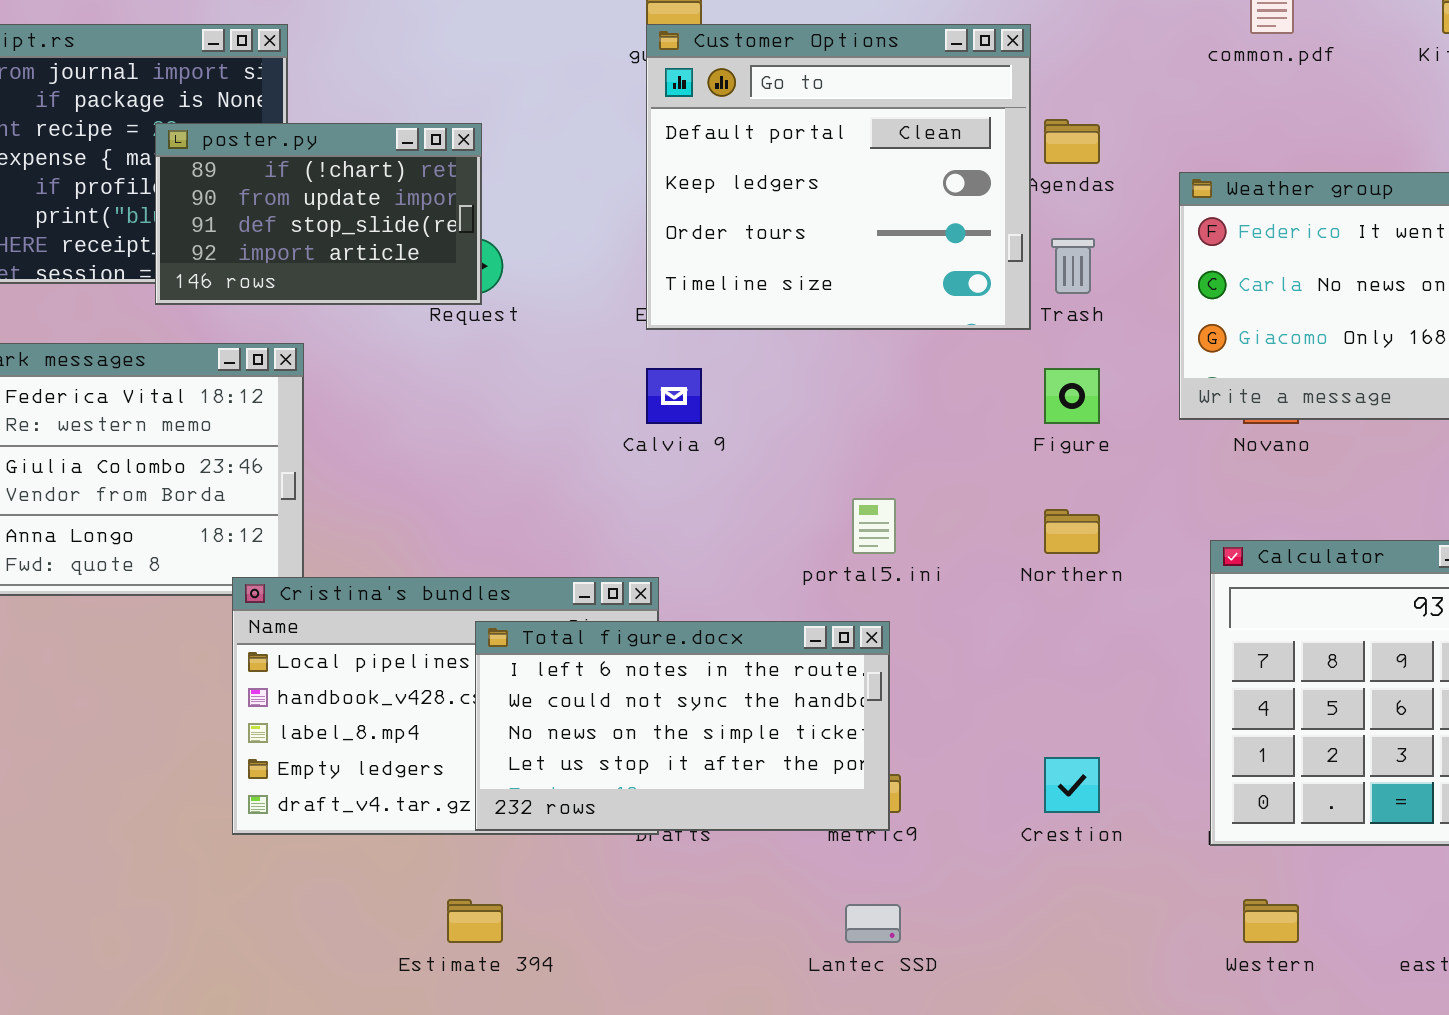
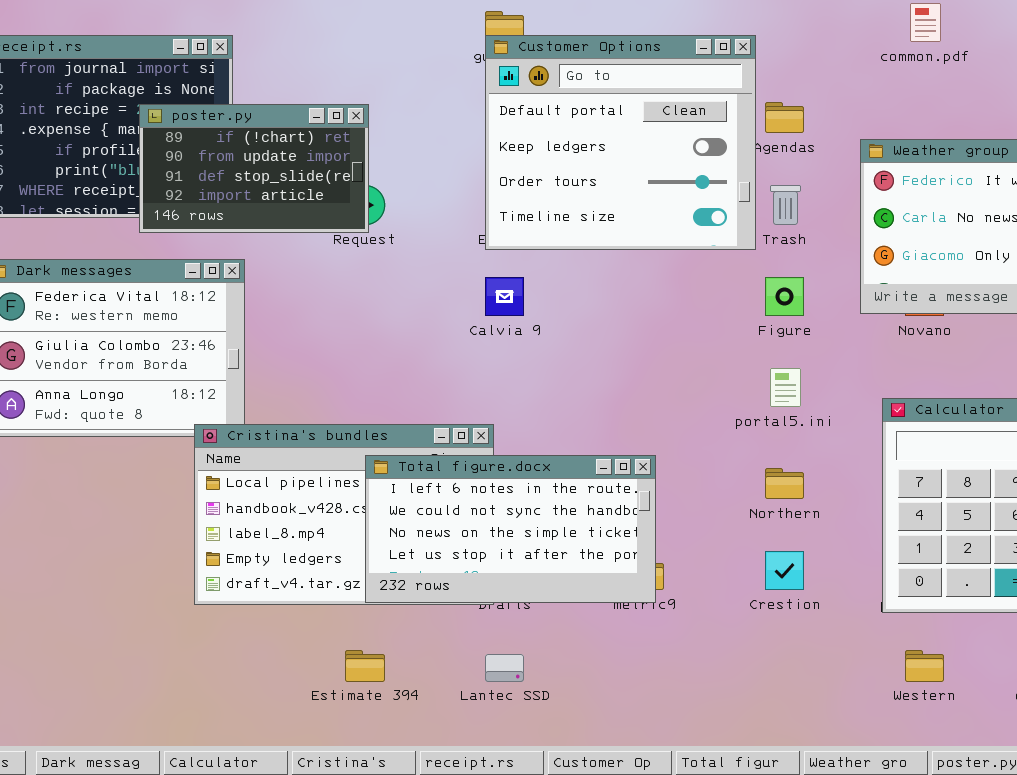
portal5.ini: [852,498,896,554] -> [770,368,801,407], moved
Northern: [1044,509,1100,554] -> [765,468,804,499], moved
Lantec SSD: [845,904,901,943] -> [485,654,524,682], moved

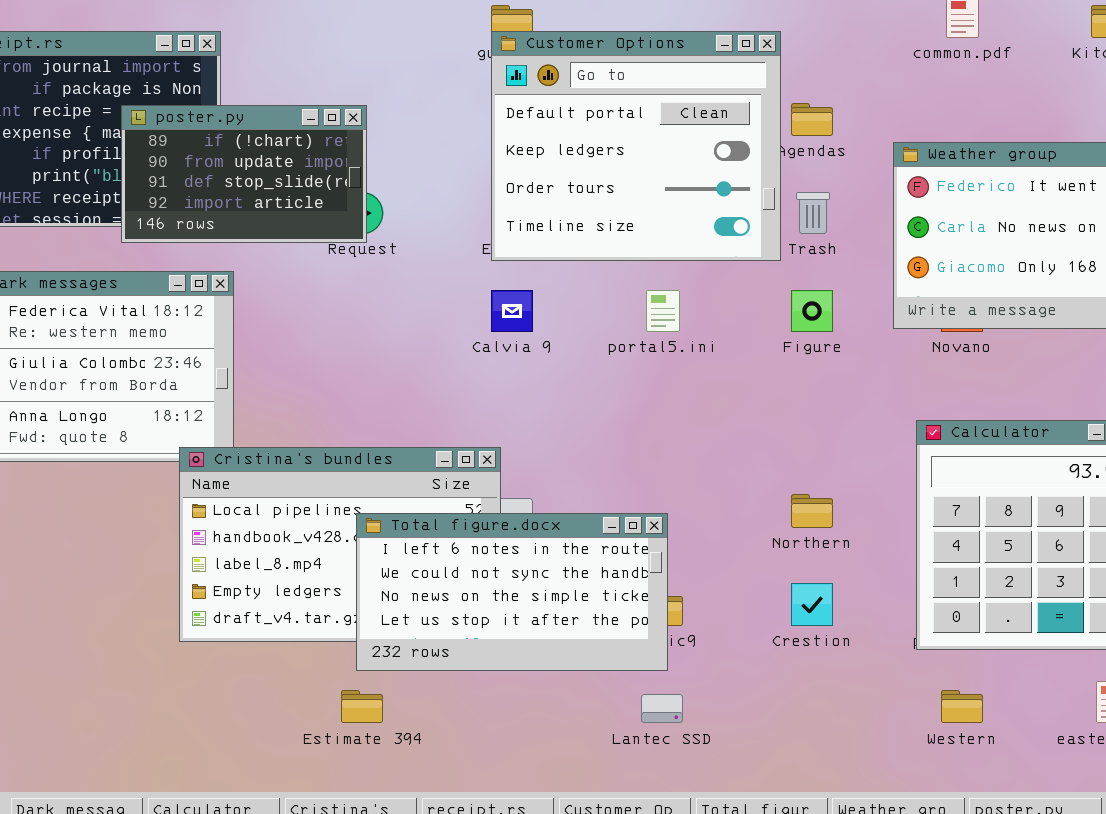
portal5.ini: [770,368,801,407] -> [646,290,680,332], moved
Total figure.docx: [365,455,656,603] -> [356,513,668,671], moved
Lantec SSD: [485,654,524,682] -> [641,694,683,723], moved

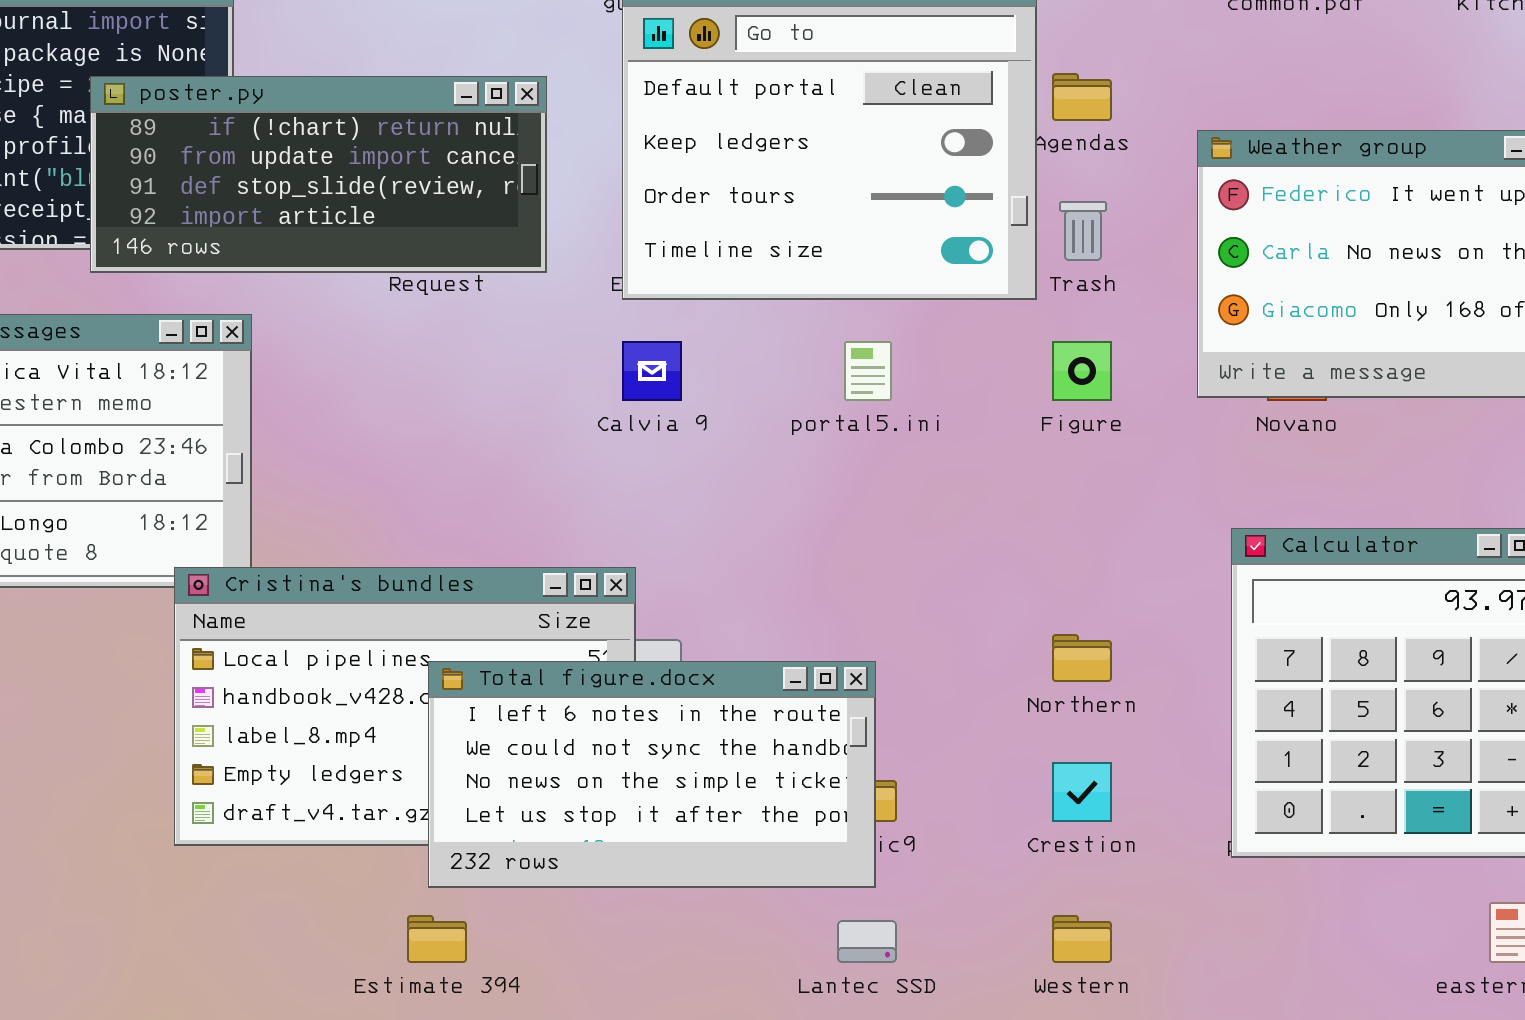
poster.py: [121,105,367,243] -> [90,76,547,273], resized
Western: [941,690,983,723] -> [1052,915,1112,963], moved

